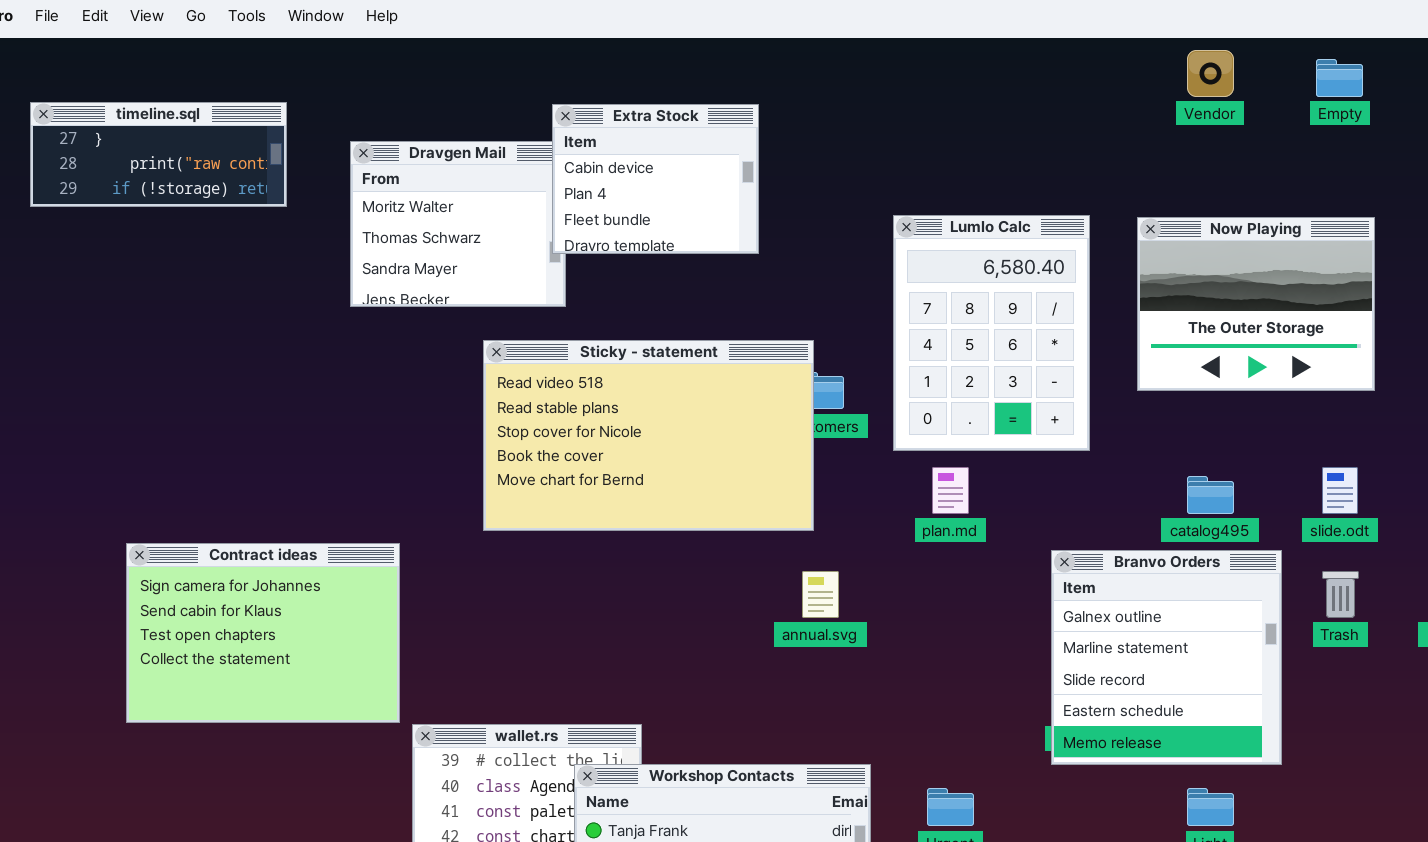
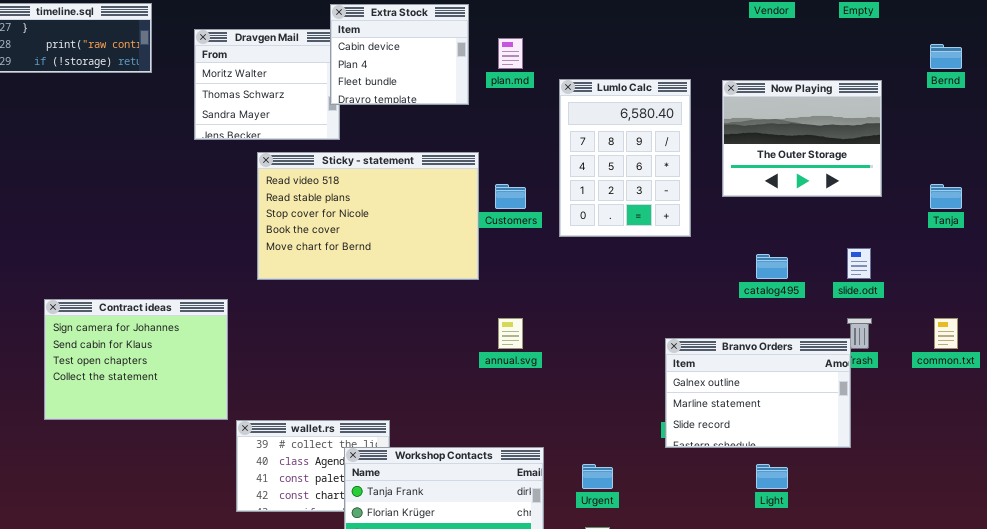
Sticky - statement: [483,340,814,531] -> [257,152,479,280], moved
plan.md: [932,467,969,514] -> [498,38,523,69], moved
Branvo Orders: [1051,550,1282,765] -> [665,338,851,448], resized

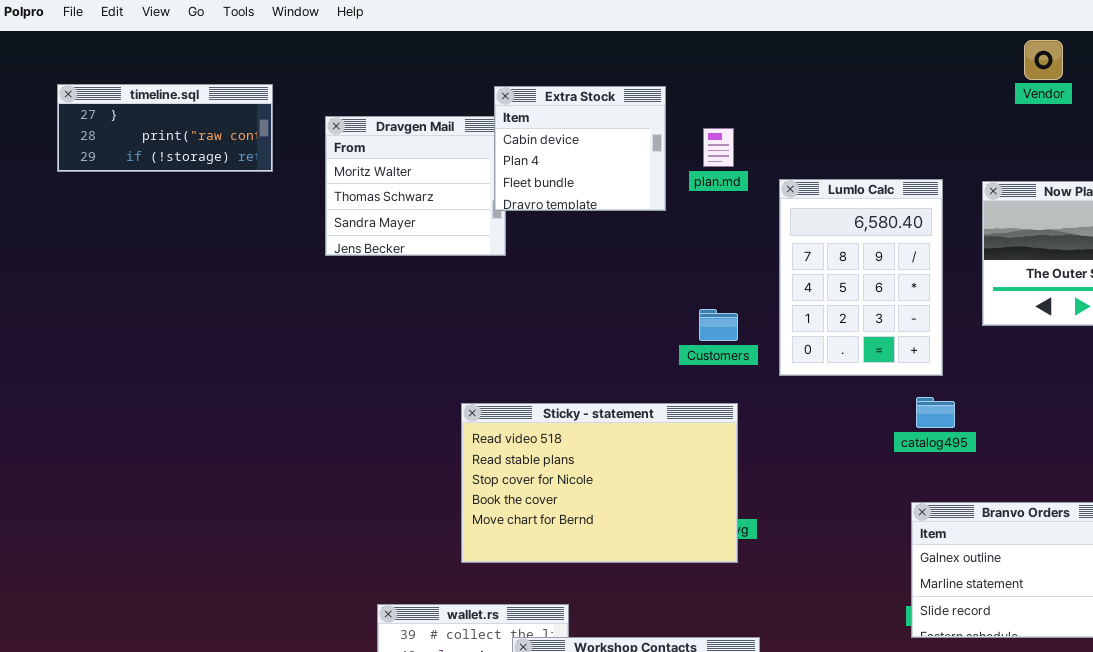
Sticky - statement: [257,152,479,280] -> [461,403,738,563], moved
catalog495: [756,254,788,279] -> [916,397,955,428], moved
Contract ideas: [44,299,228,420] -> none, closed

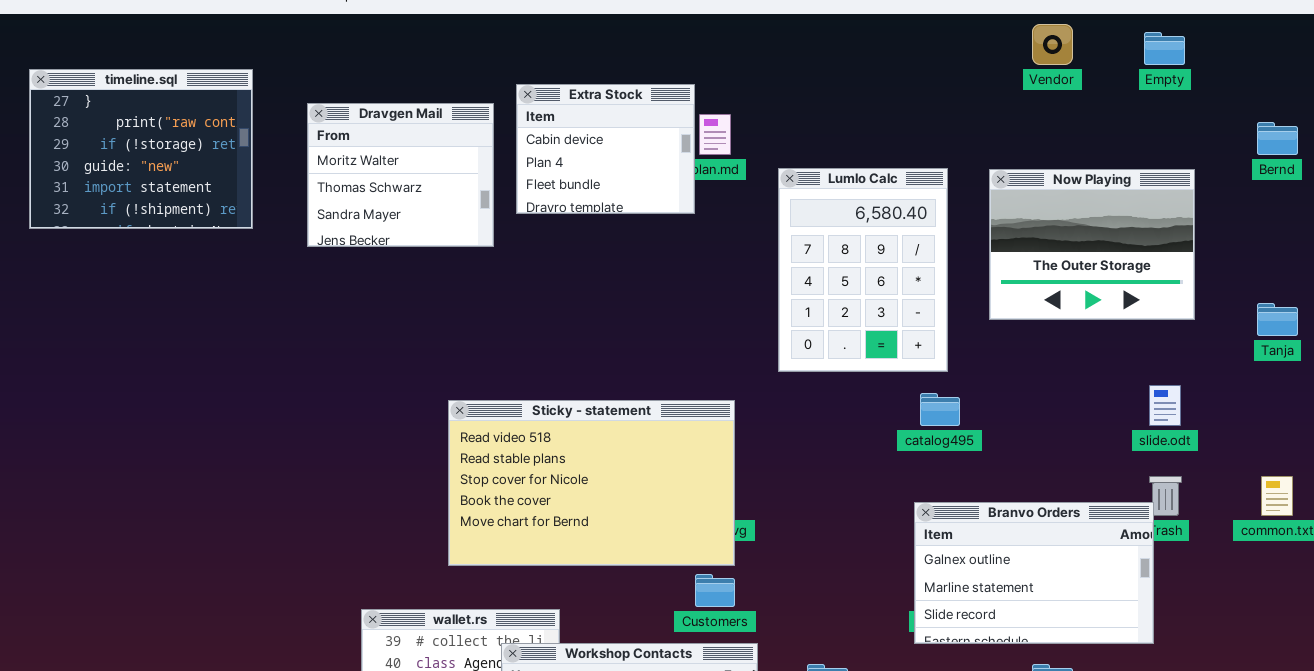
timeline.sql: [57,84,273,172] -> [29,69,253,229], resized
Extra Stock: [494,86,666,211] -> [516,84,695,214], moved
Customers: [699,309,738,341] -> [695,574,735,607], moved

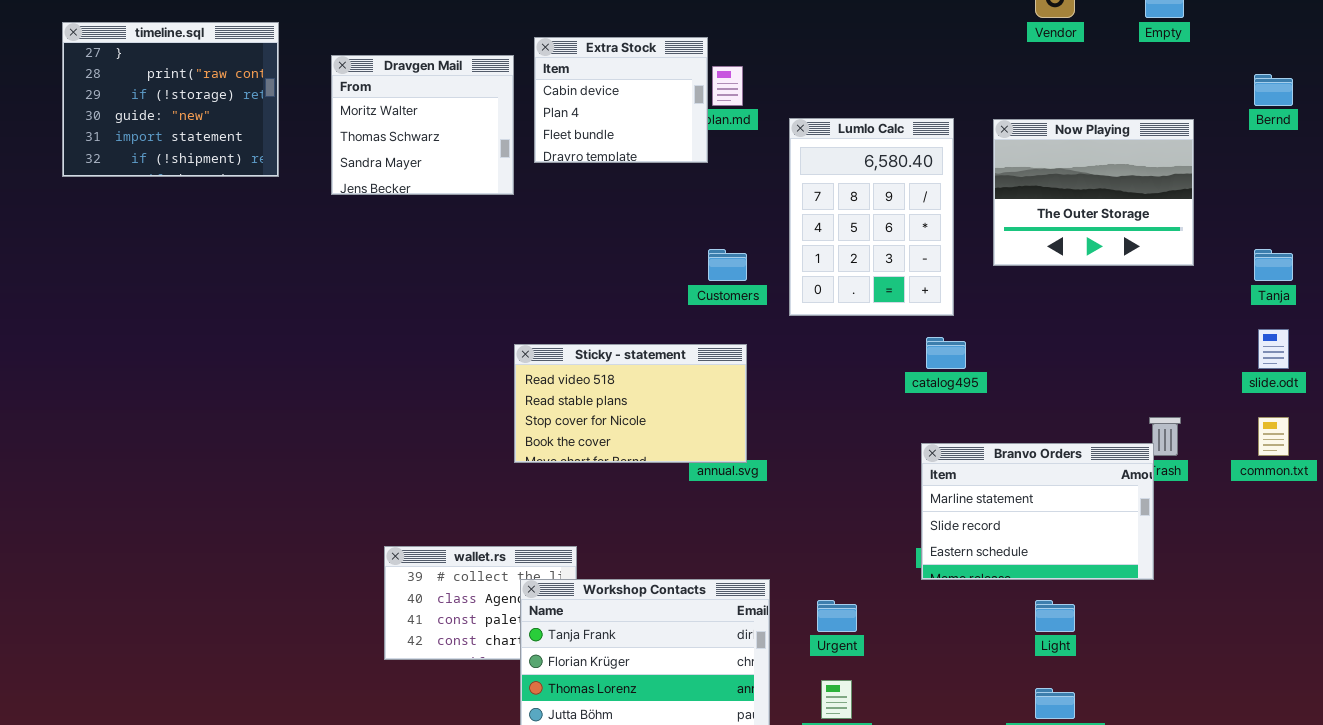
slide.odt: [1149,385,1181,426] -> [1258,329,1289,369], moved
Sticky - statement: [448,400,735,566] -> [514,344,747,463], resized
Branvo Orders: [914,502,1154,644] -> [921,443,1154,580], scrolled down 1 row
Customers: [695,574,735,607] -> [708,249,747,281], moved

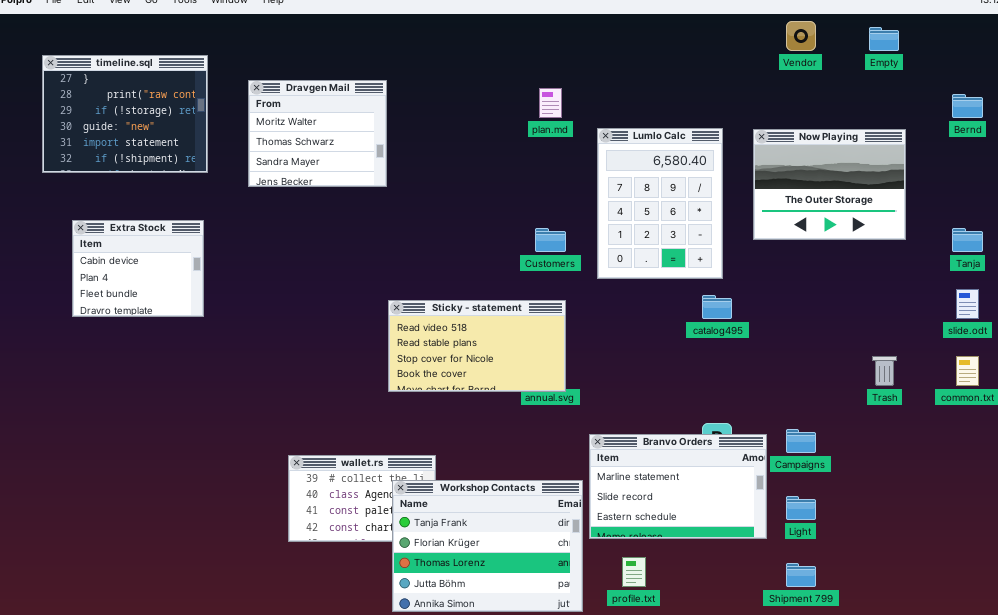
Extra Stock: [534,37,708,163] -> [72,220,204,317], moved
Branvo Orders: [921,443,1154,580] -> [589,434,767,539], moved

